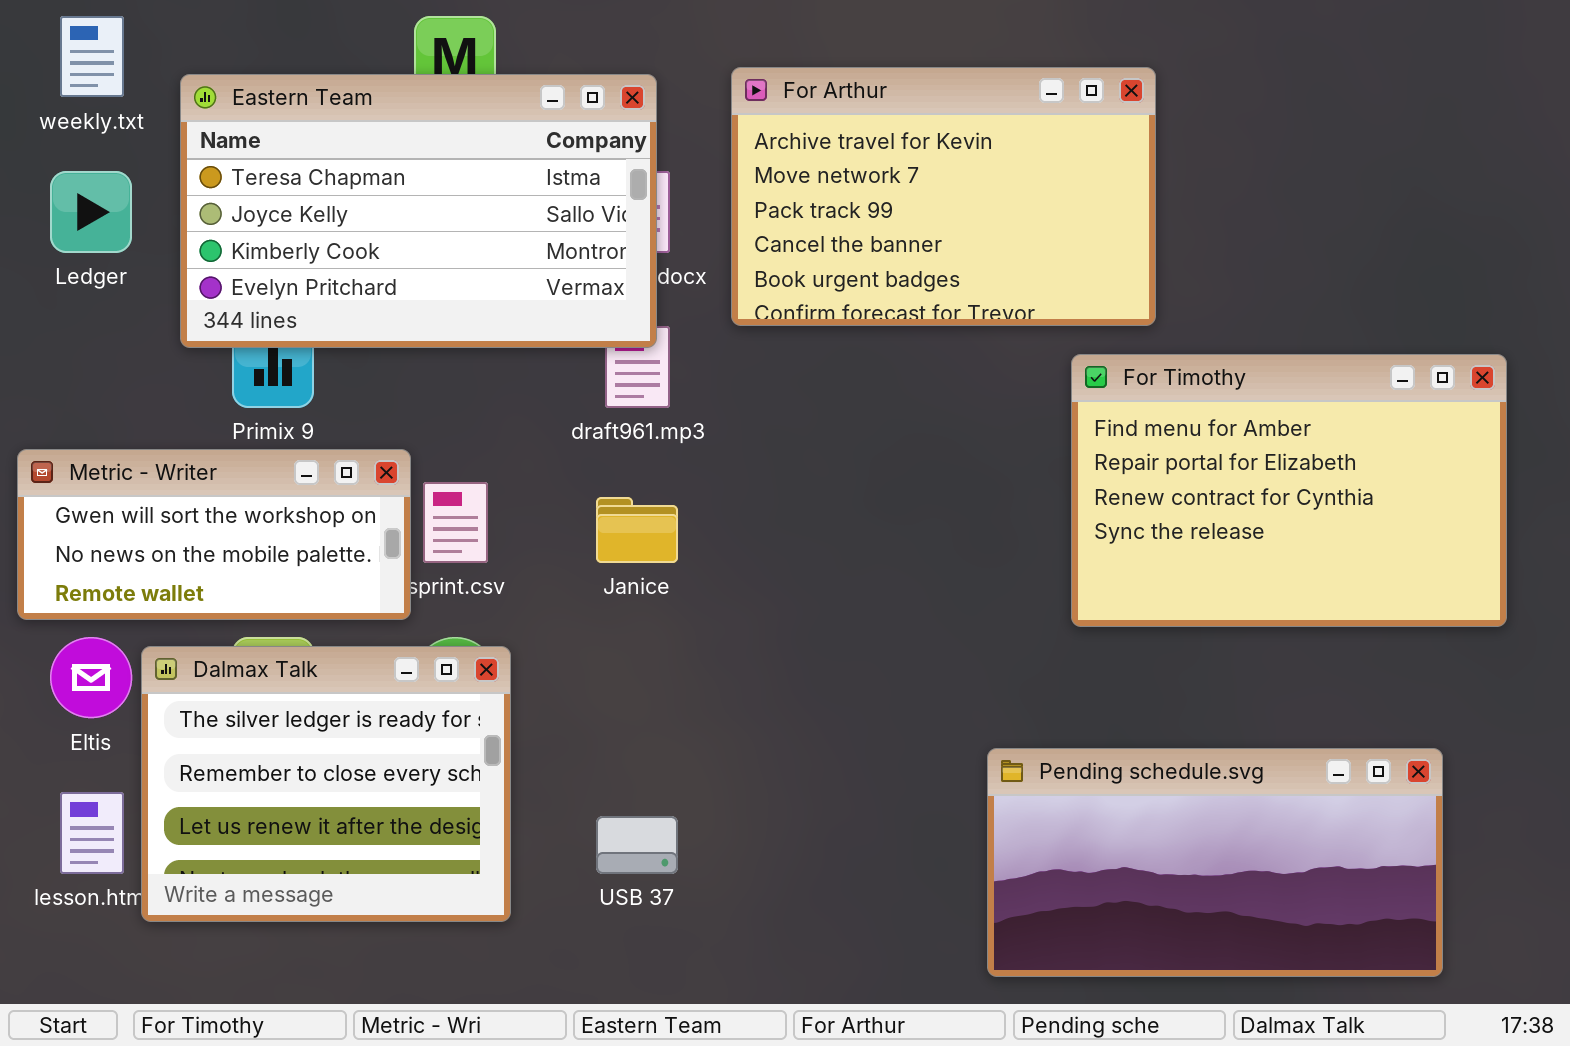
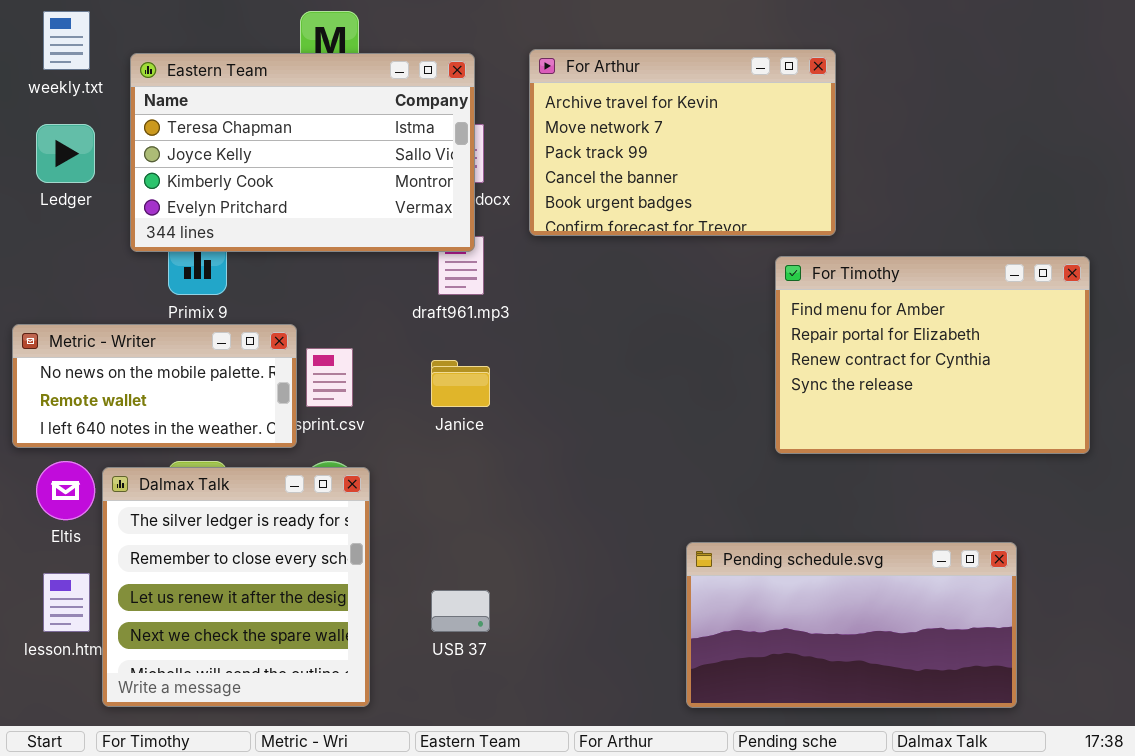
Metric - Writer: [17,449,411,620] -> [12,324,297,448], scrolled down 1 row
Dalmax Talk: [141,646,511,922] -> [102,467,370,707], resized
Pending schedule.svg: [987,748,1443,977] -> [686,542,1017,708], moved

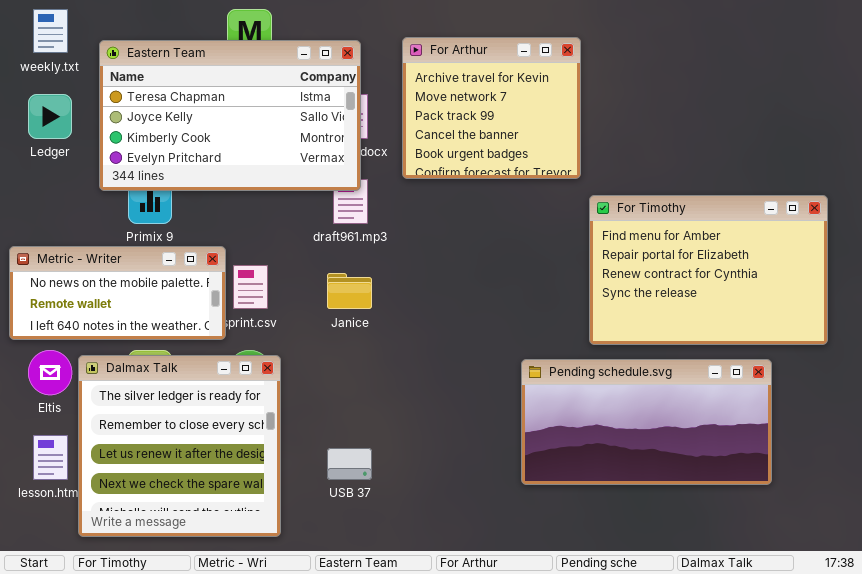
For Arthur: [529,49,836,236] -> [402,37,581,179], resized
Pending schedule.svg: [686,542,1017,708] -> [521,359,772,485], moved

